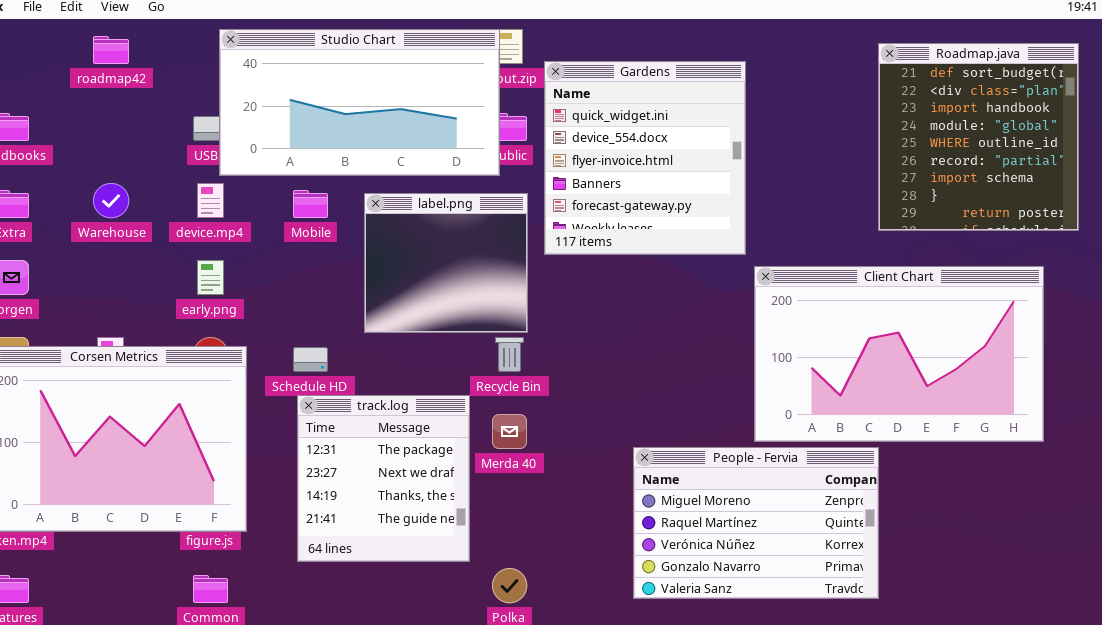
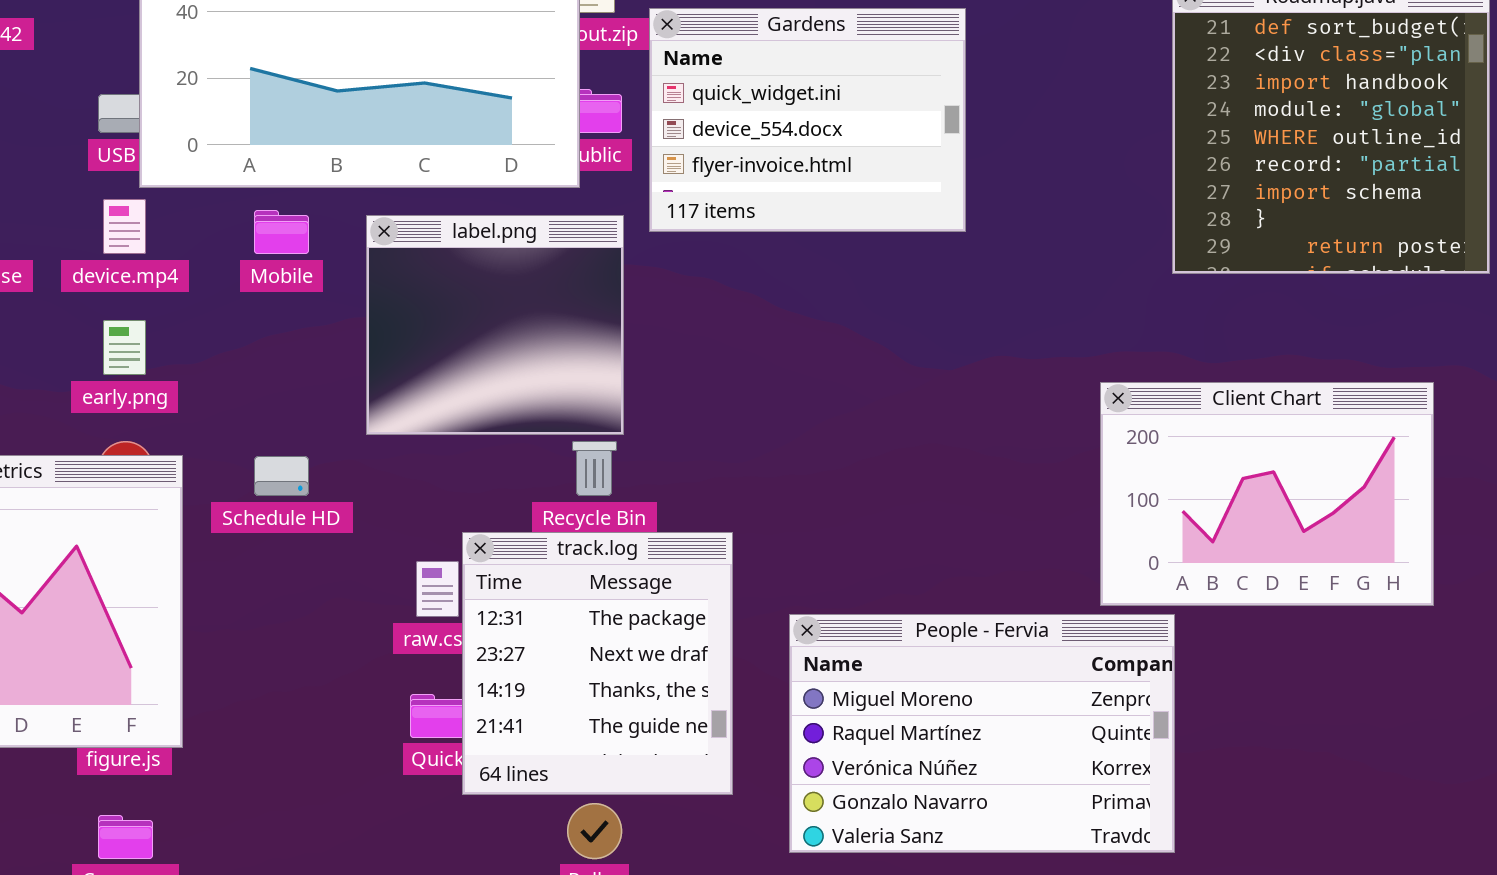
Gardens: [544,61,746,255] -> [649,8,966,232], resized
Client Chart: [754,266,1044,442] -> [1100,382,1434,606], resized
track.log: [297,395,470,562] -> [462,532,733,795], moved

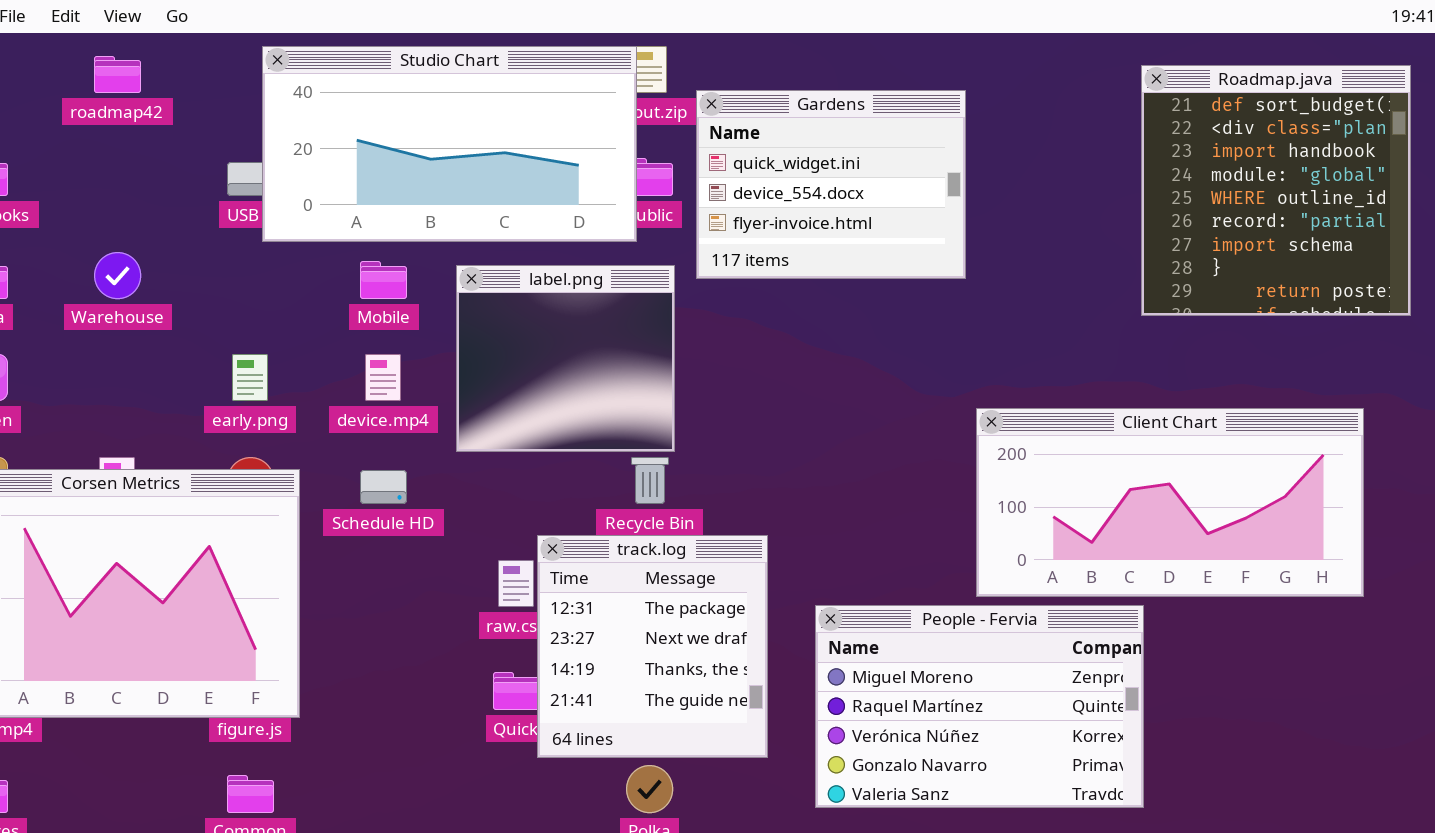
device.mp4: [103,199,146,254] -> [365,354,401,401], moved
Client Chart: [1100,382,1434,606] -> [976,408,1364,597], resized

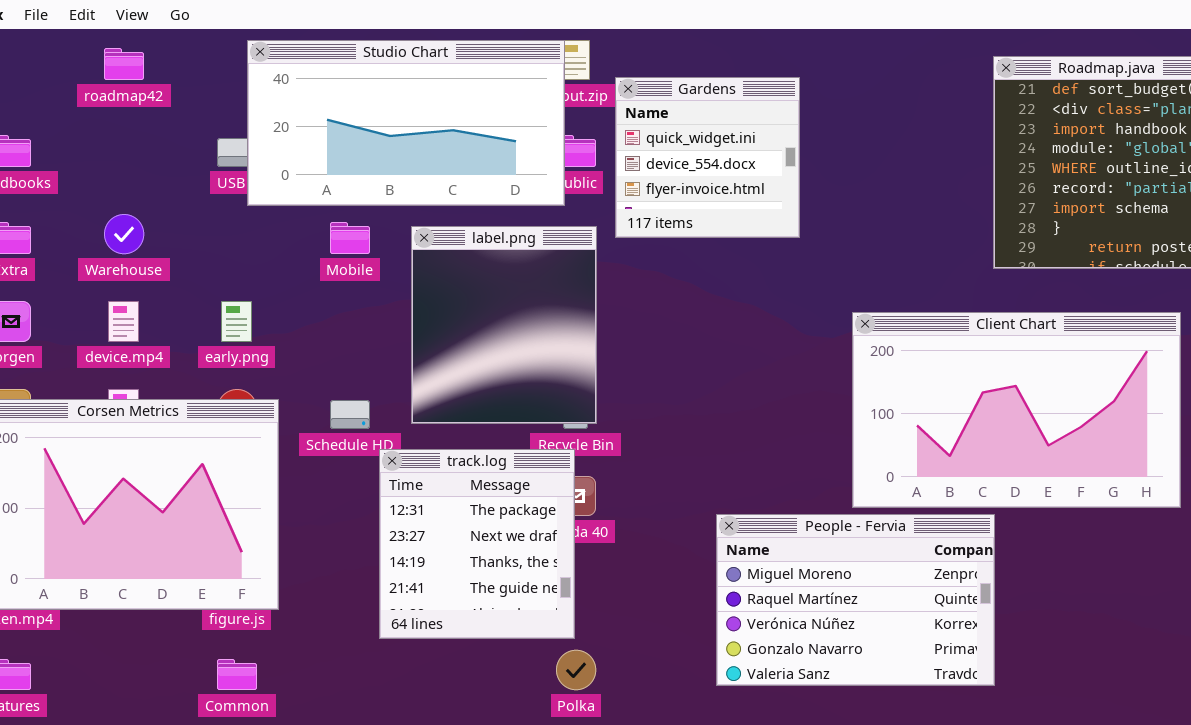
Gardens: [696,90,966,279] -> [615,77,800,238], resized
label.png: [456,265,675,452] -> [411,226,597,424], resized
device.mp4: [365,354,401,401] -> [108,301,139,342], moved
Client Chart: [976,408,1364,597] -> [852,312,1181,508], resized
track.log: [537,535,768,758] -> [379,449,575,639], moved

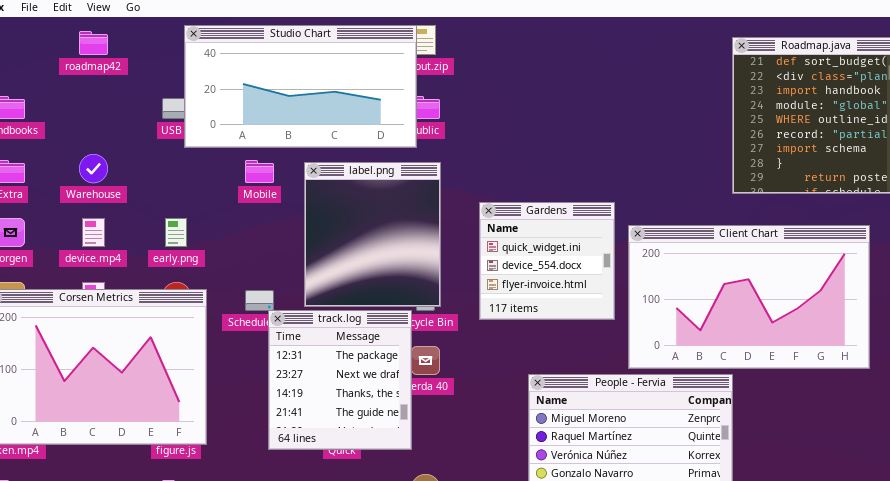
Gardens: [615,77,800,238] -> [479,202,615,320], moved
track.log: [379,449,575,639] -> [268,310,412,450], moved

